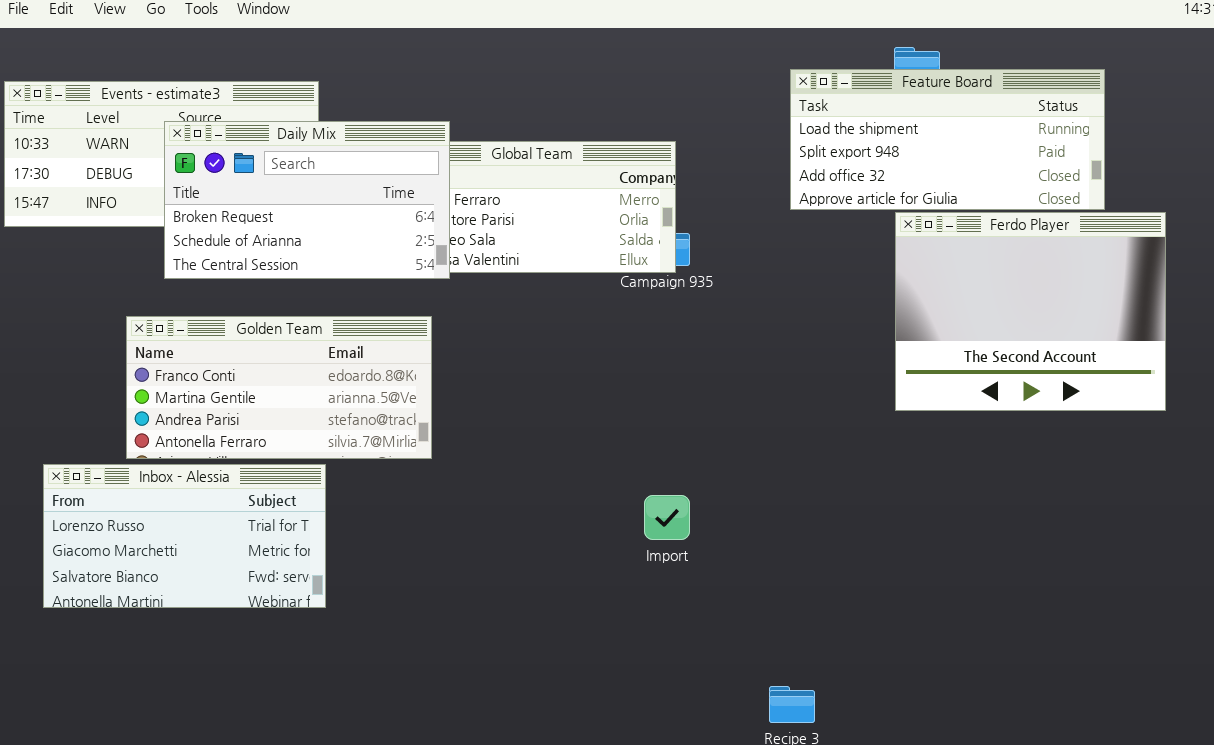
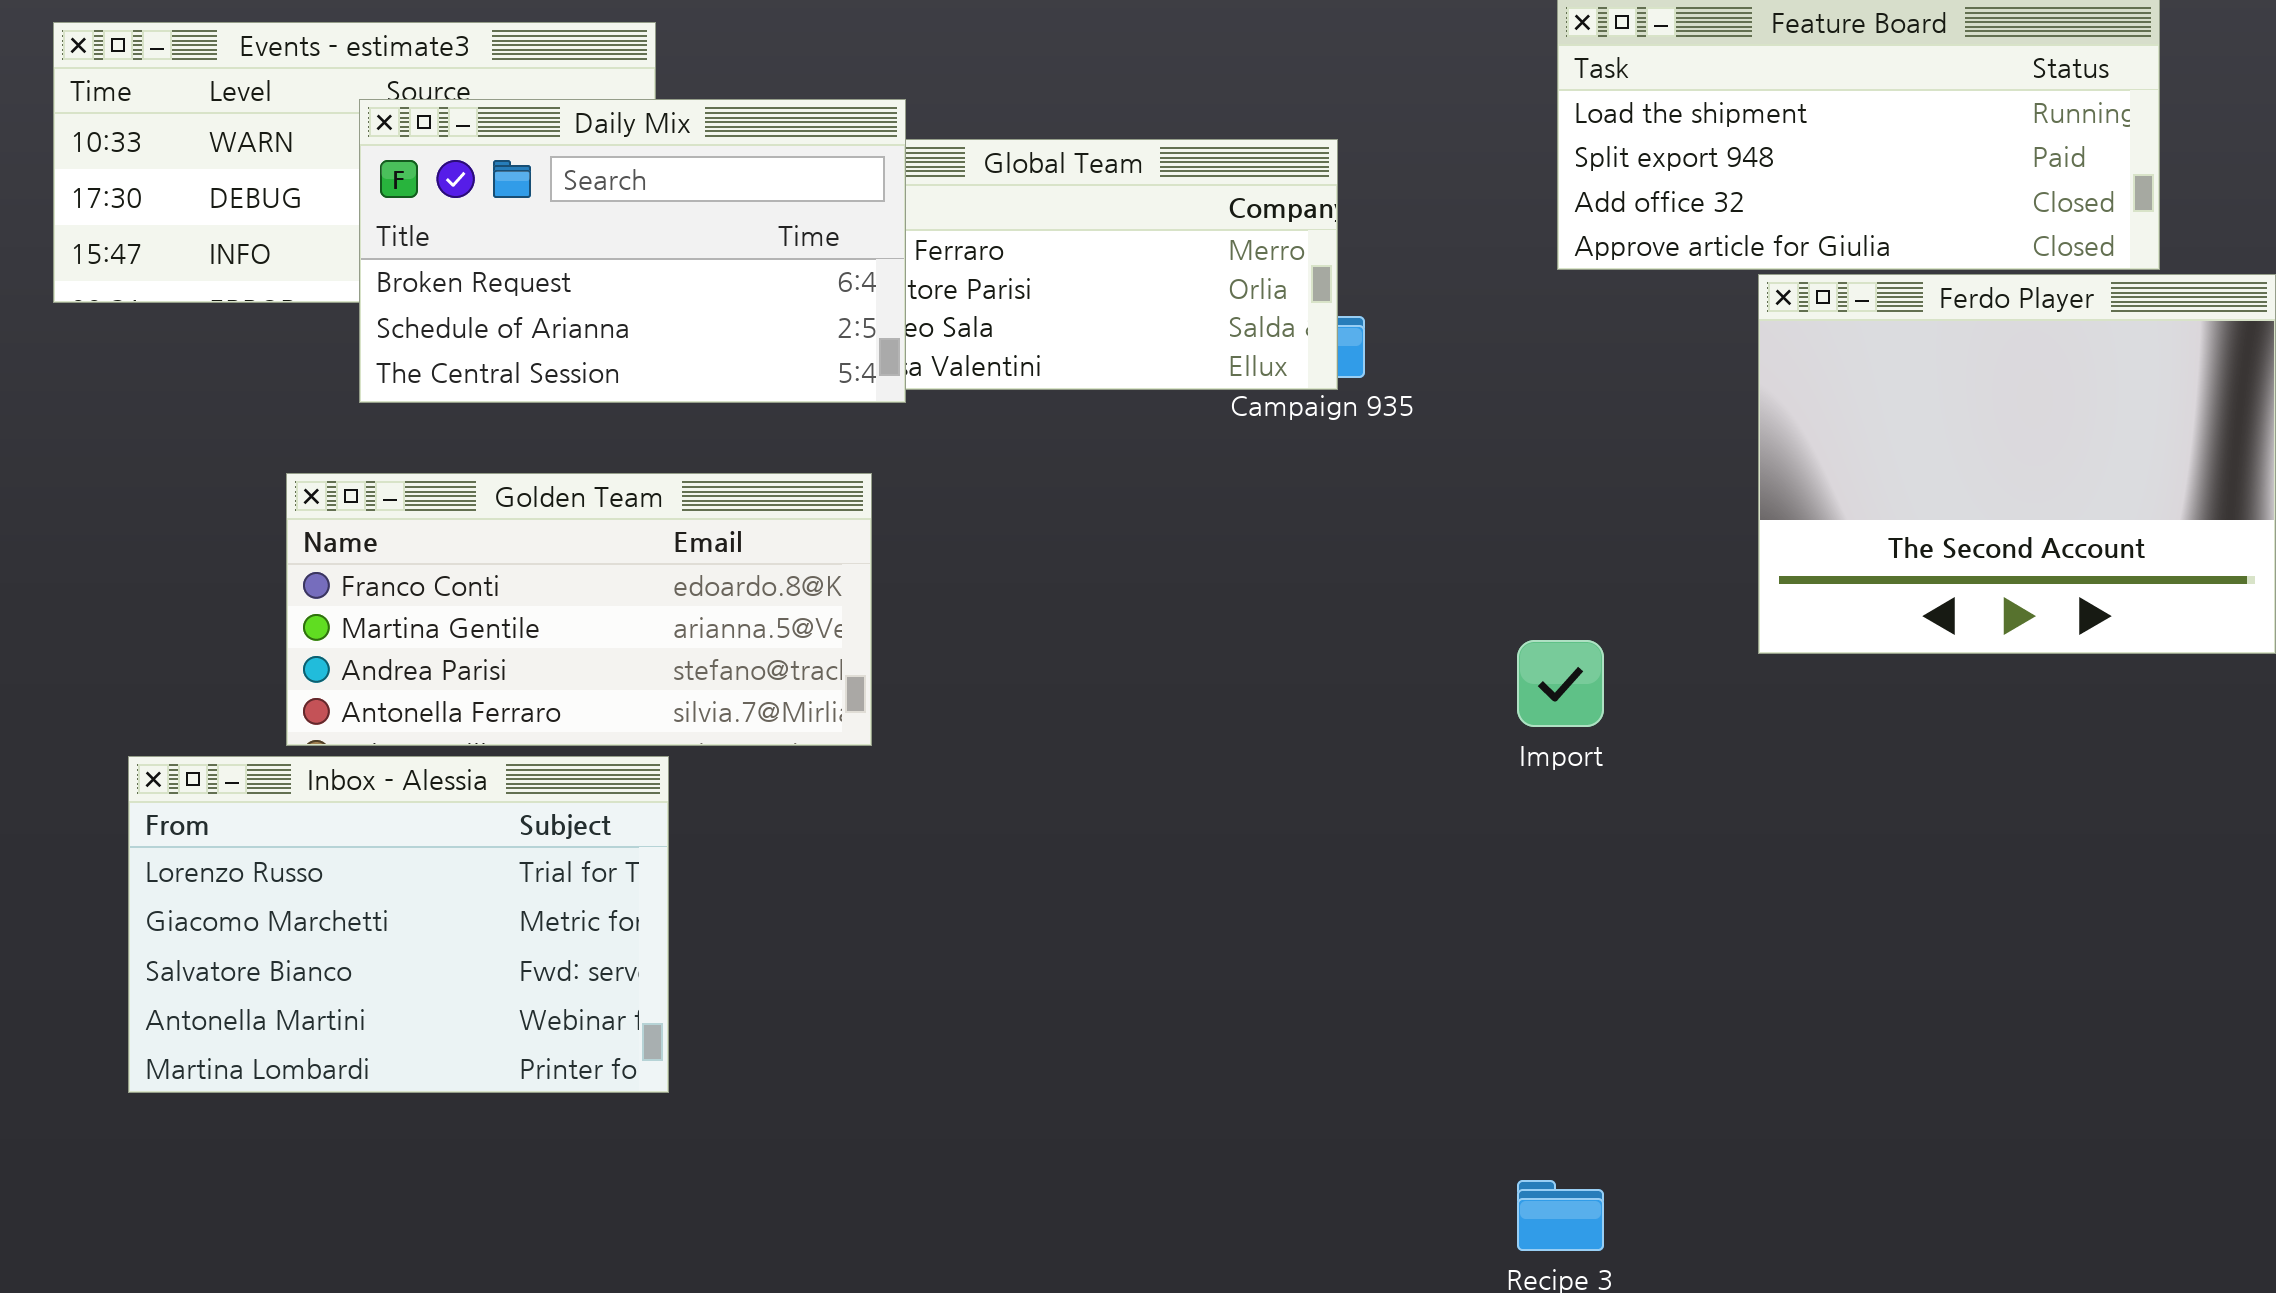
Inbox - Alessia: [43,464,326,608] -> [128,756,669,1093], resized
Import: [644,495,690,540] -> [1517,640,1604,727], moved

